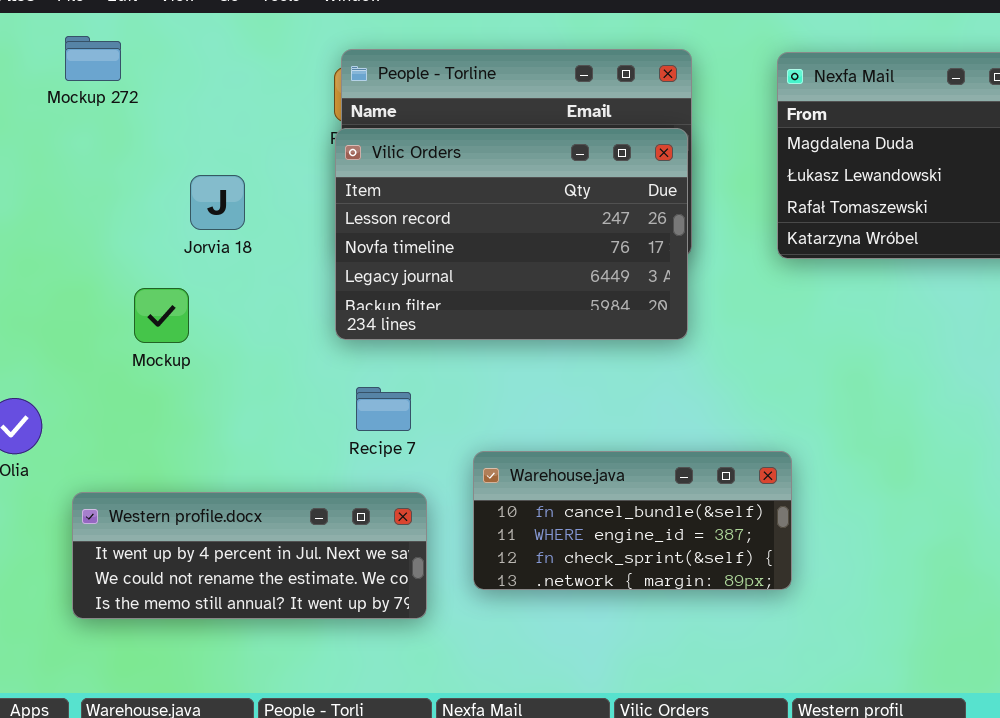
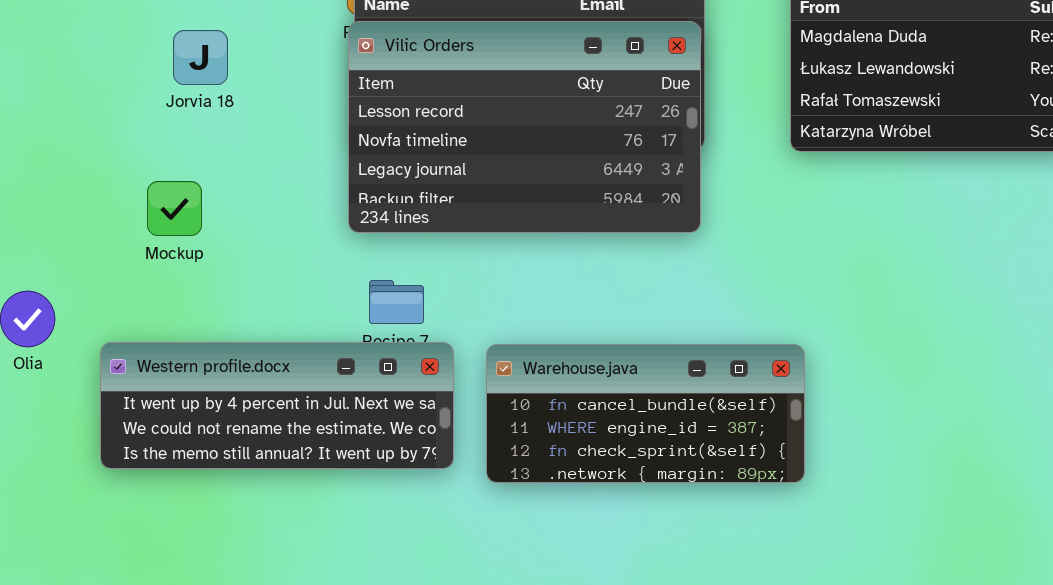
Jorvia 18: [190,175,245,230] -> [173,30,228,85], moved
Western profile.docx: [72,492,427,619] -> [100,342,454,469], moved

